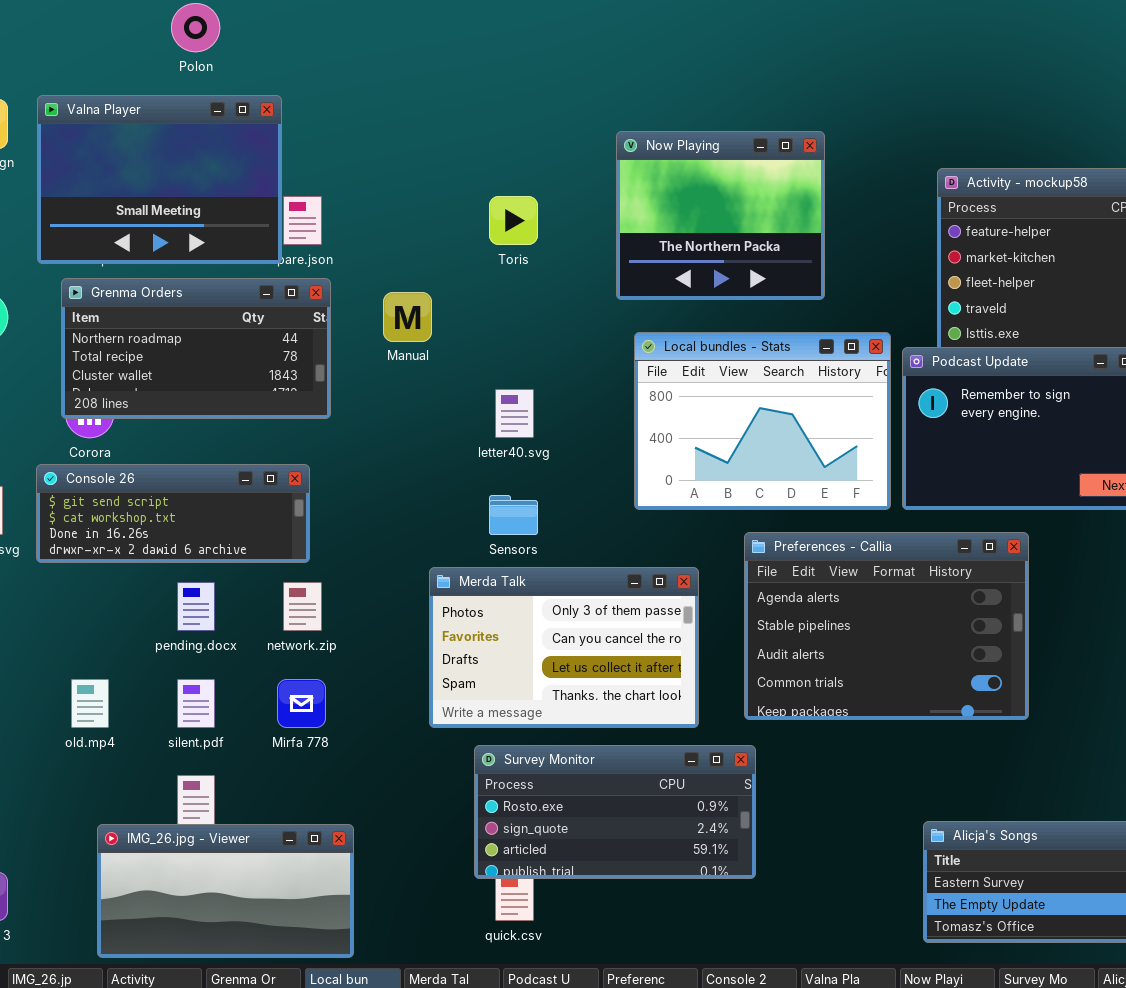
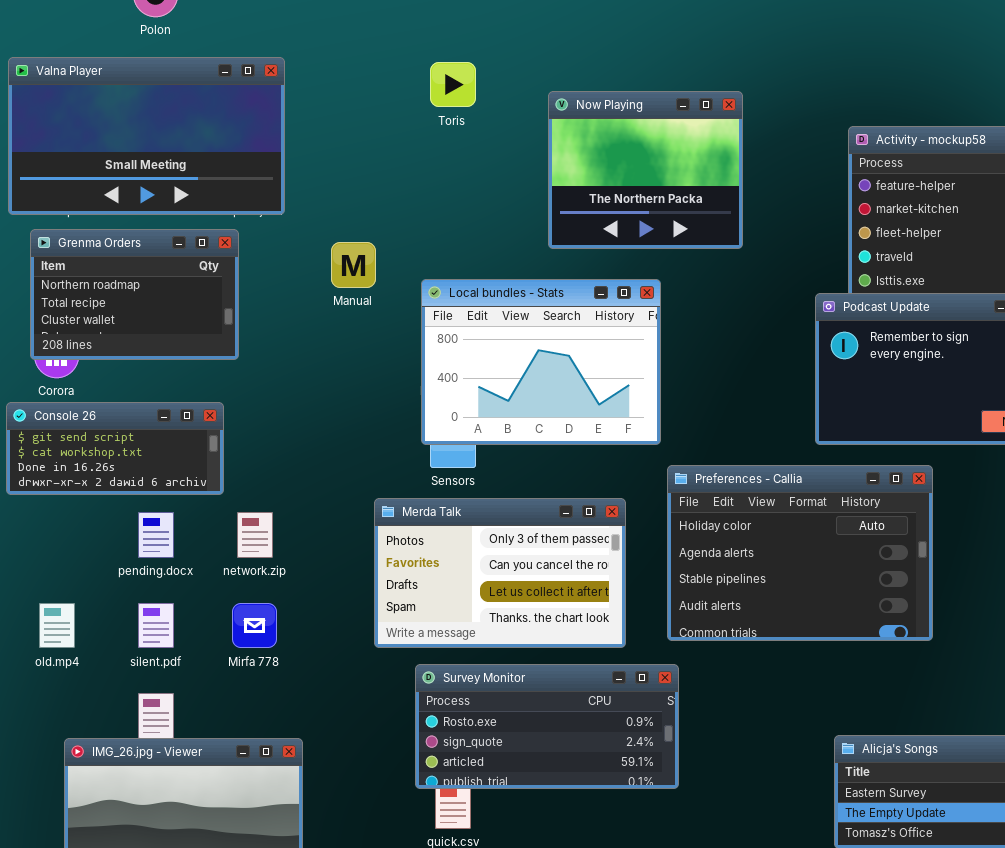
Valna Player: [37,95,282,264] -> [8,57,285,215], resized
Toris: [489,196,538,245] -> [430,62,476,107], moved
Grenma Orders: [61,278,331,419] -> [30,229,239,360], resized
Local bundles - Stats: [634,332,891,510] -> [421,279,661,445], moved
Console 26: [36,464,310,563] -> [6,402,224,495], resized
Preferences - Callia: [744,532,1029,720] -> [667,465,933,641], scrolled up 1 row

